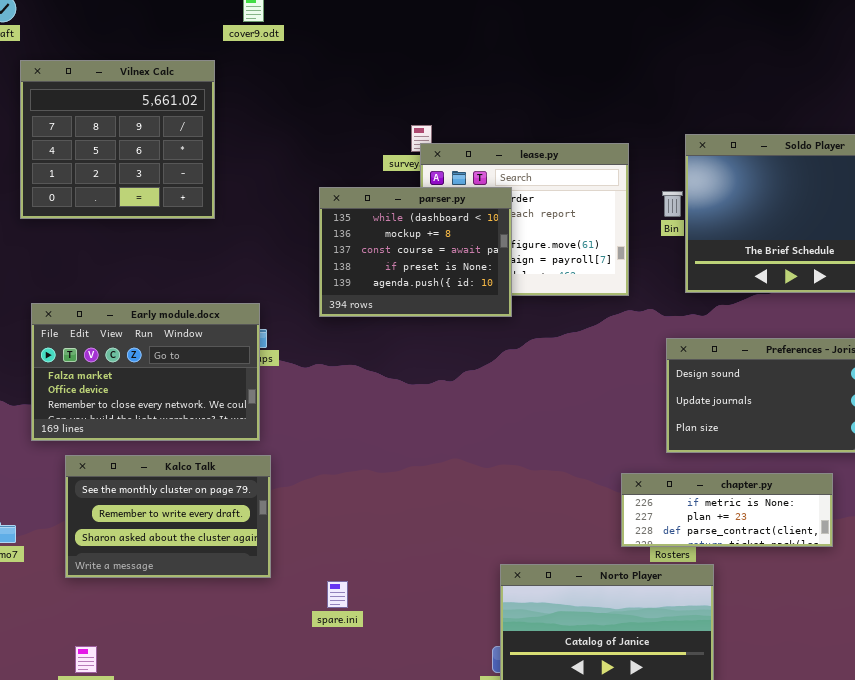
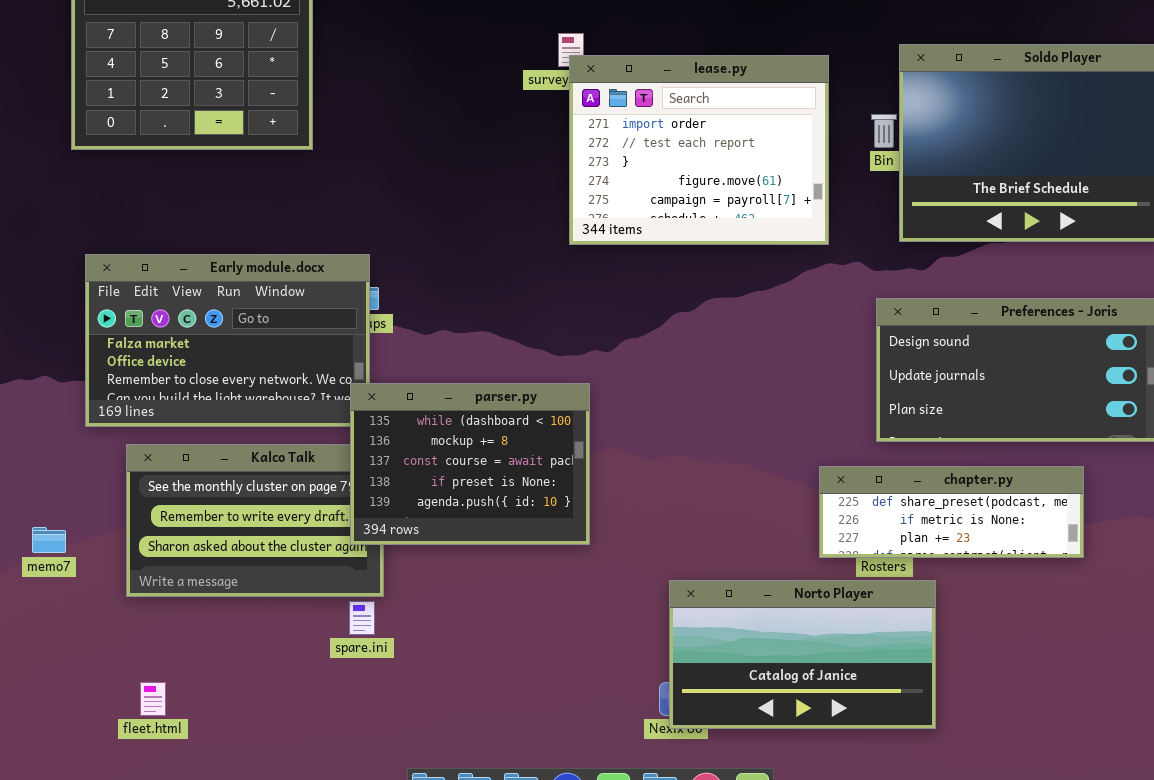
parser.py: [319,187,512,317] -> [350,383,590,545], moved
chapter.py: [621,473,833,547] -> [819,466,1084,558], scrolled up 1 row
spare.ini: [327,581,348,608] -> [349,601,375,635], moved

